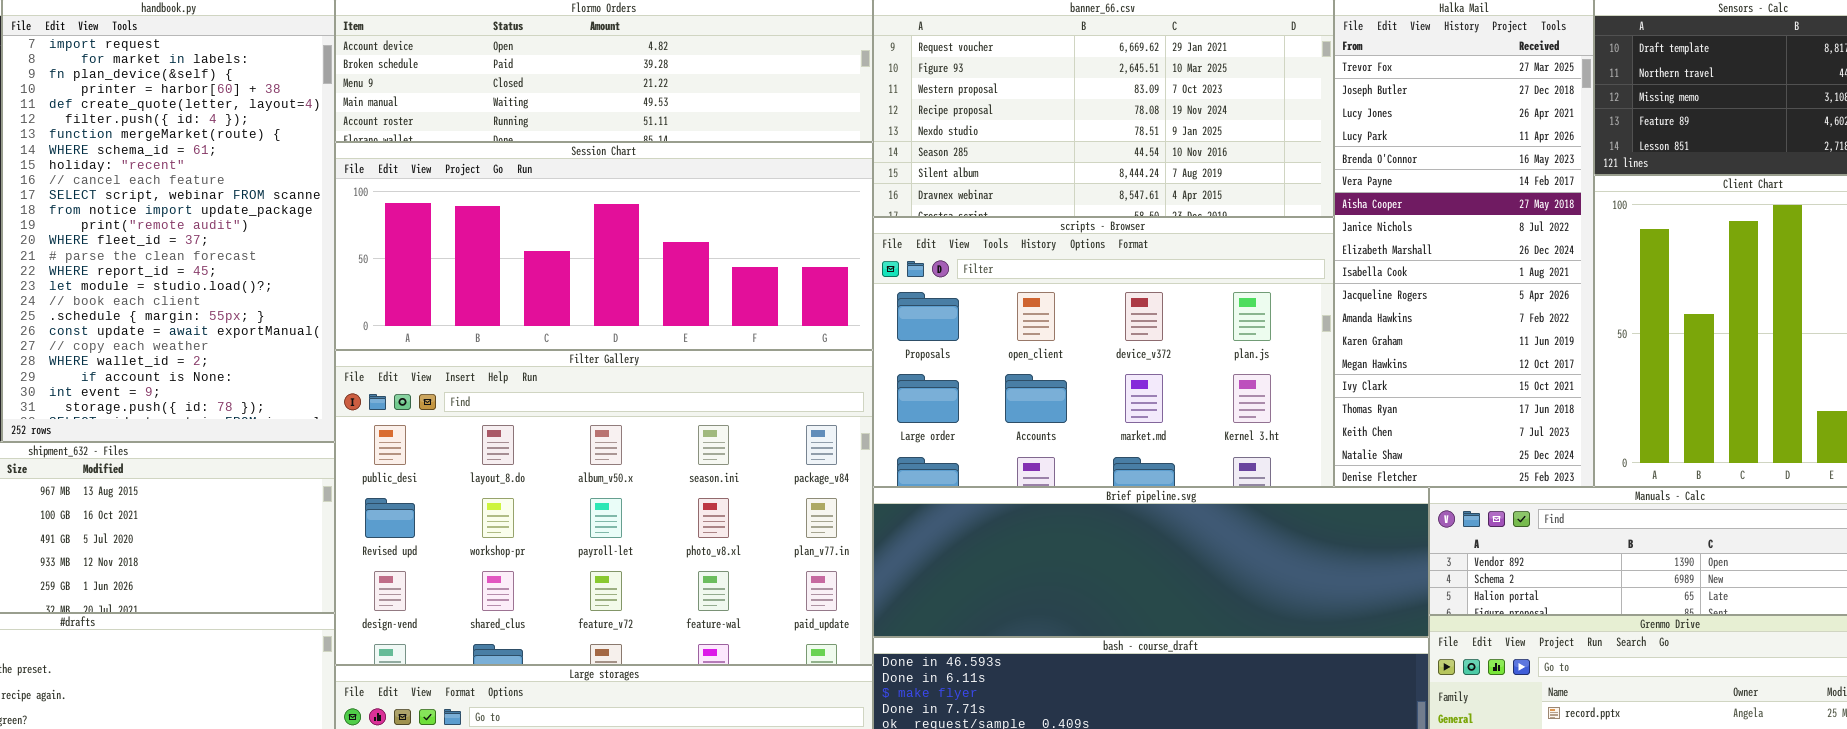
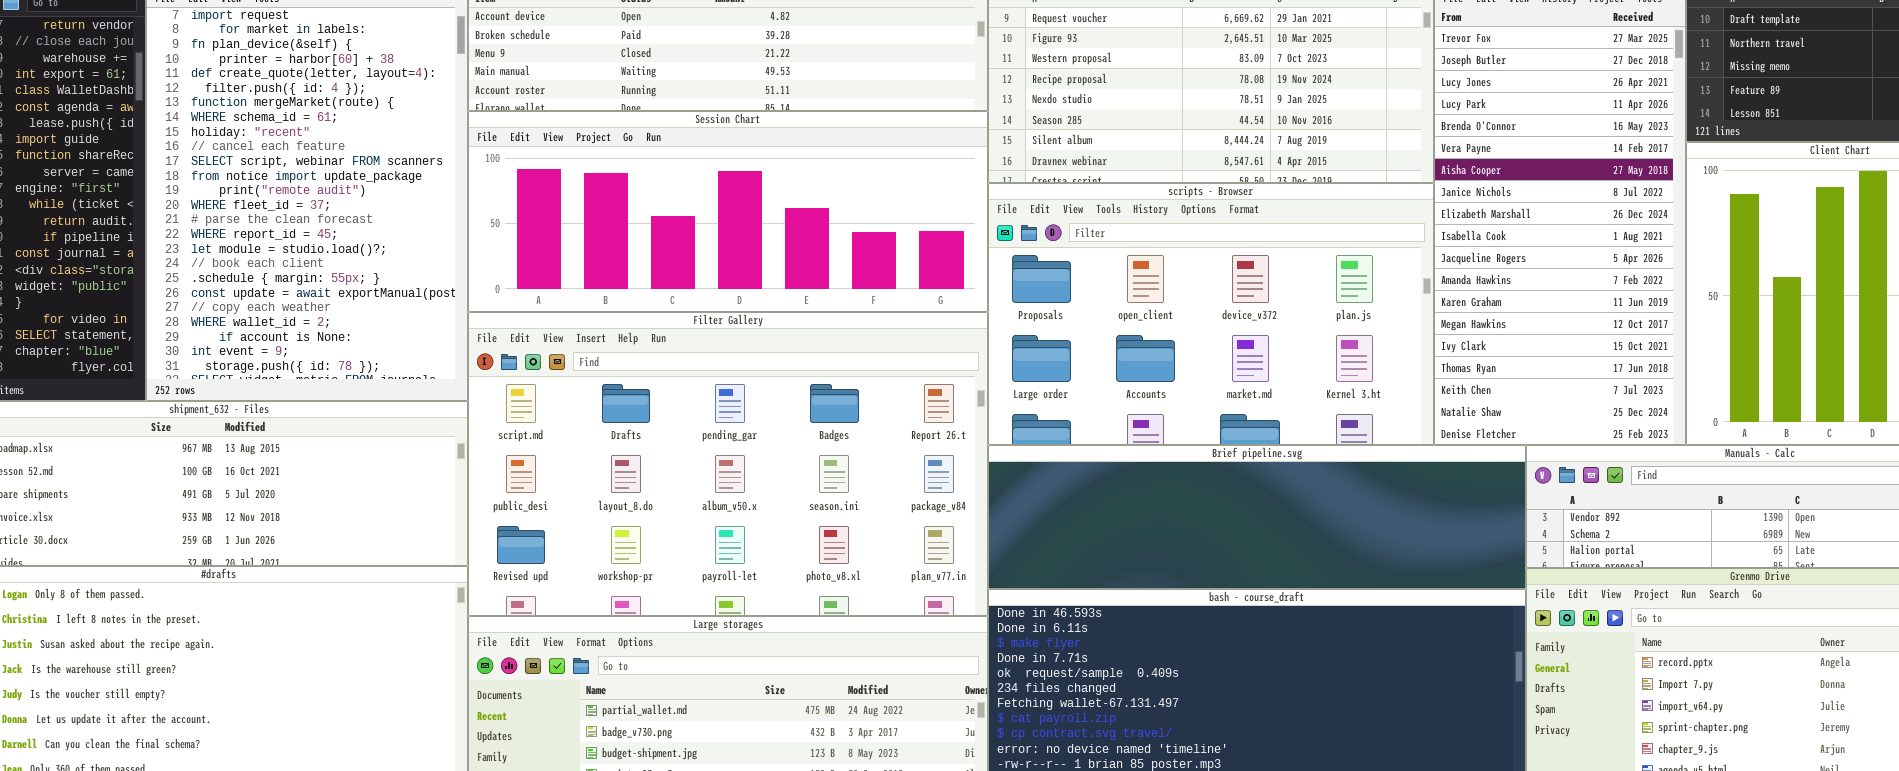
Filter Gallery: [335,350,873,665] -> [468,312,988,616], scrolled up 1 row

